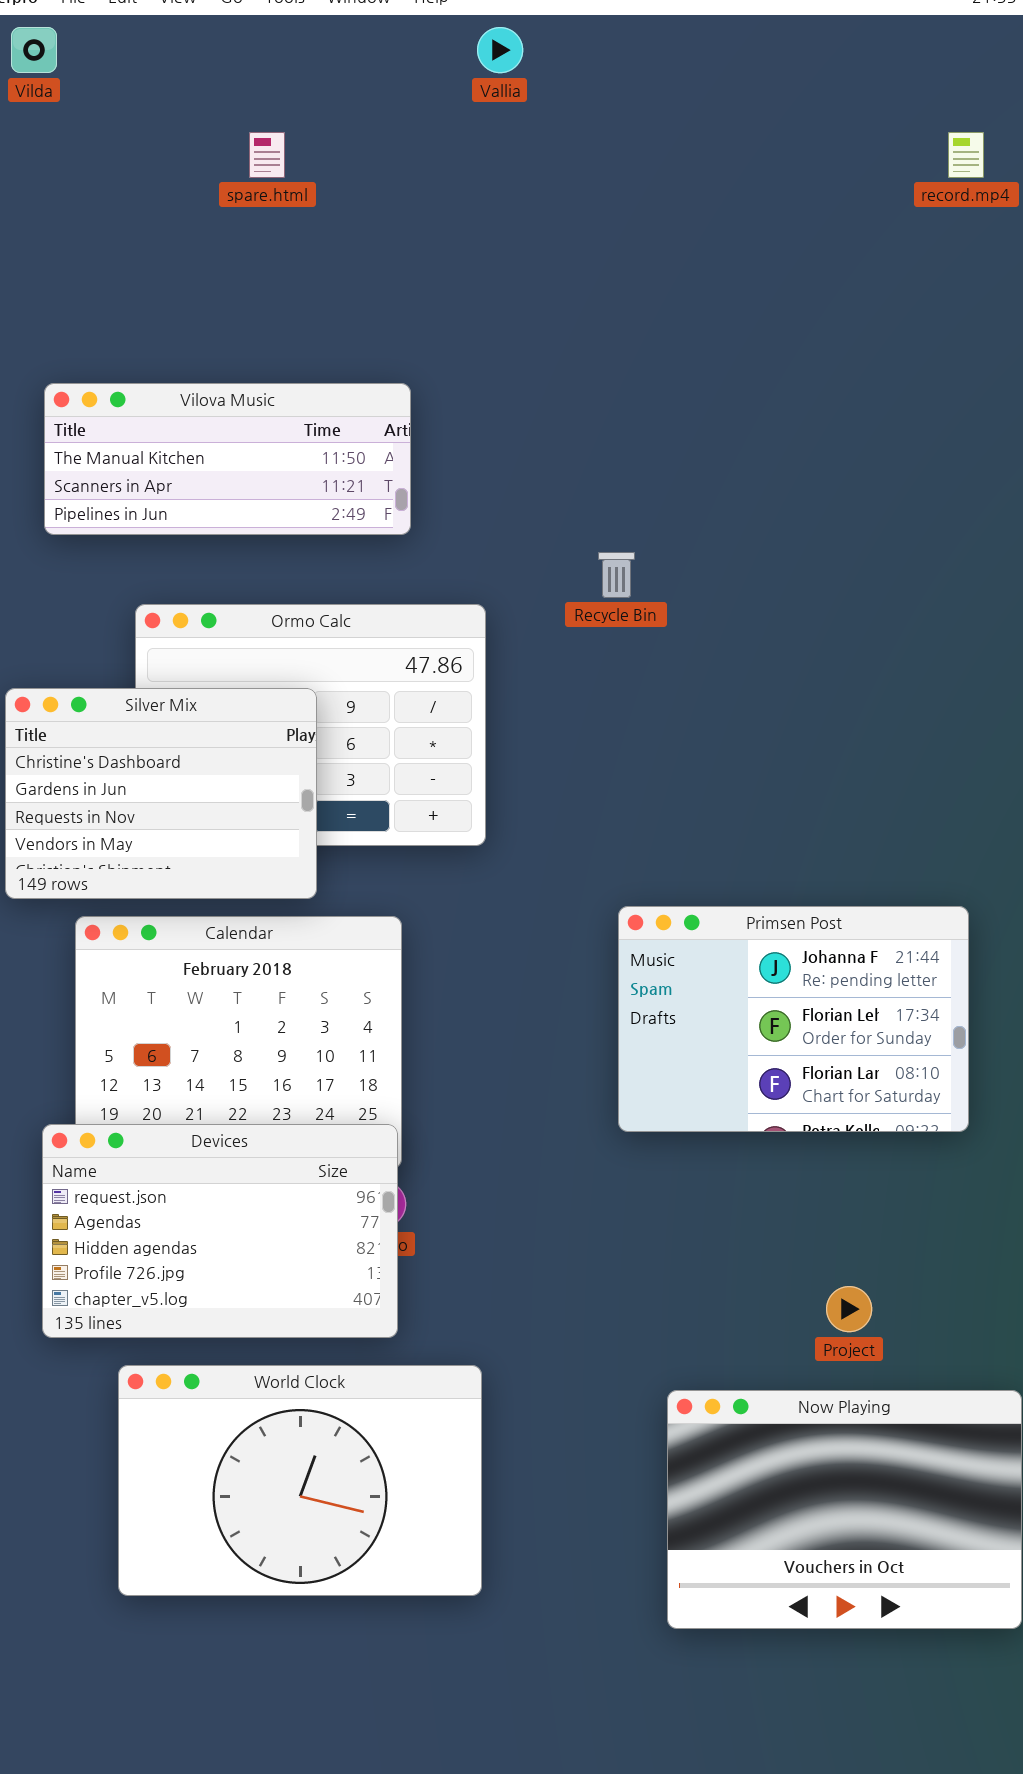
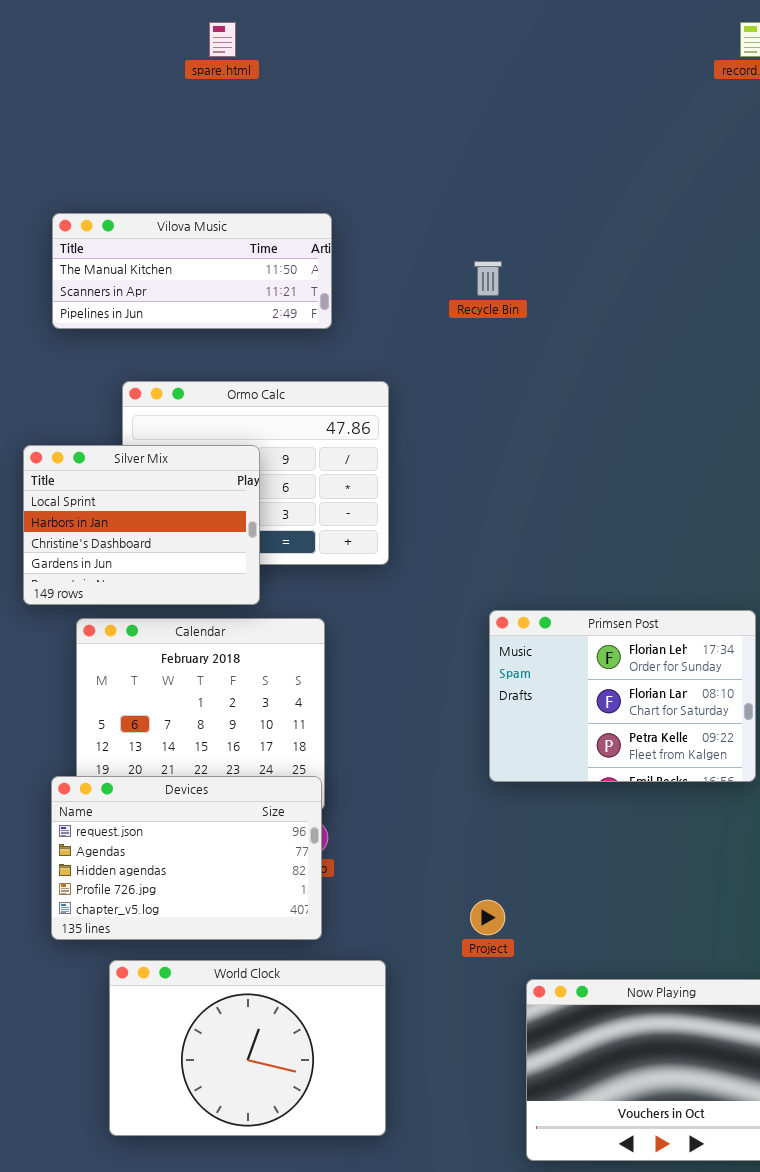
Recycle Bin: [598,552,635,598] -> [474,261,502,296], moved
Silver Mix: [5,688,317,899] -> [23,445,260,605], scrolled up 2 rows
Primsen Post: [618,906,969,1132] -> [489,610,756,782], scrolled down 1 row
Project: [826,1286,872,1332] -> [470,900,505,935], moved

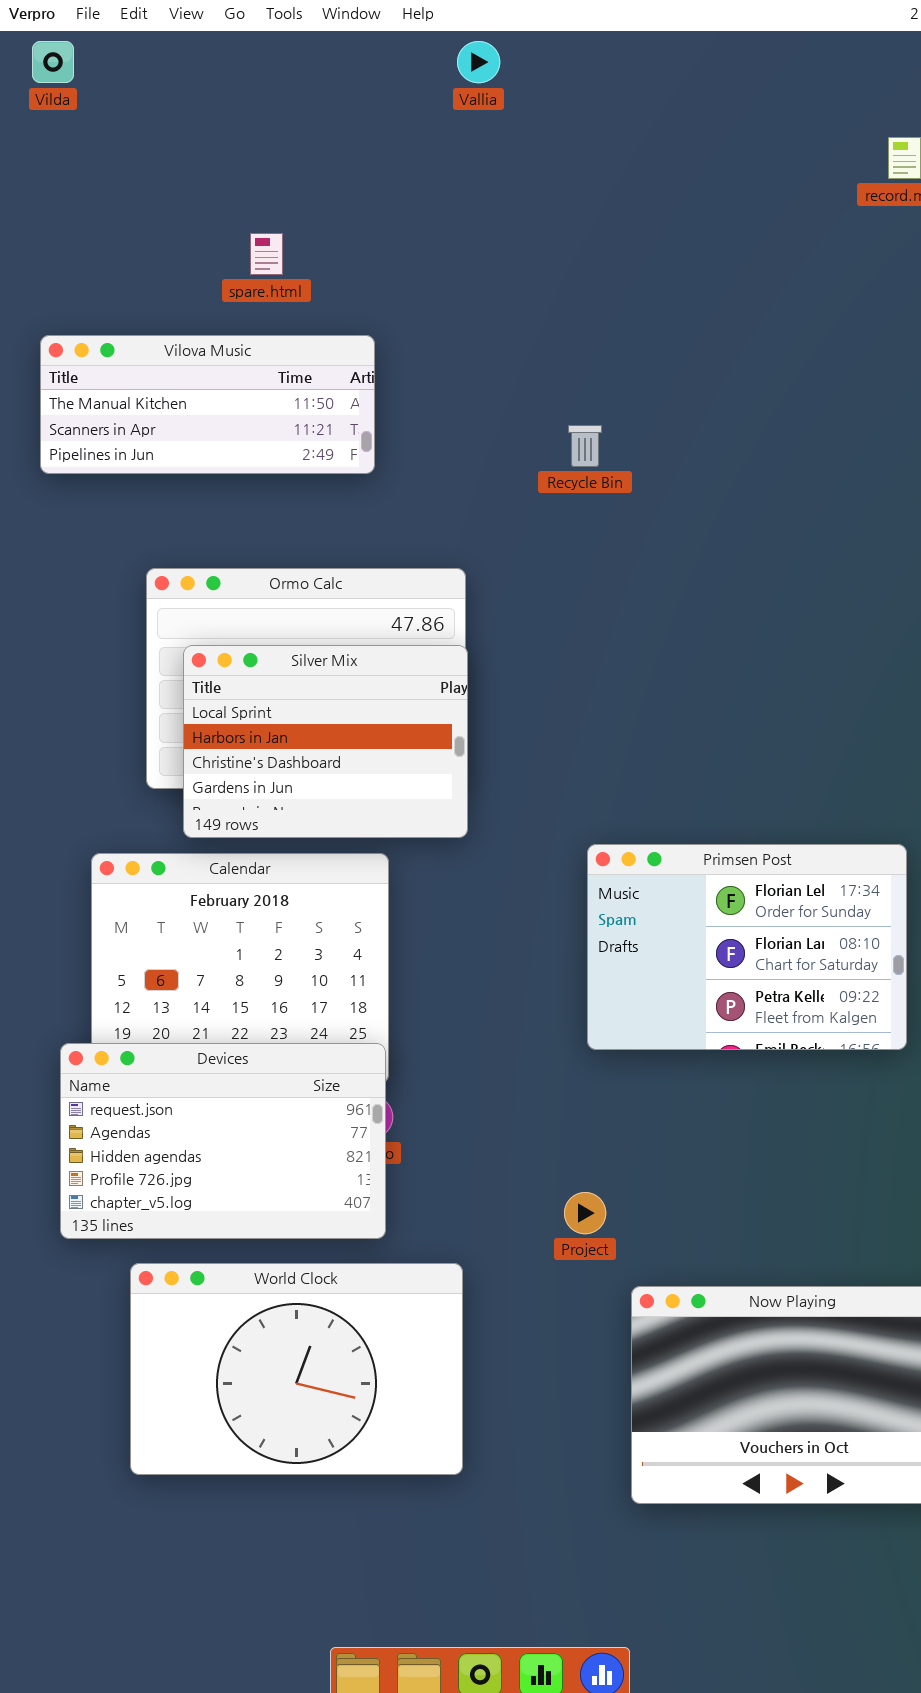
spare.html: [209,22,236,57] -> [250,233,283,275], moved
Vilova Music: [52,213,332,329] -> [40,335,375,474], moved
Silver Mix: [23,445,260,605] -> [183,645,468,838], moved

